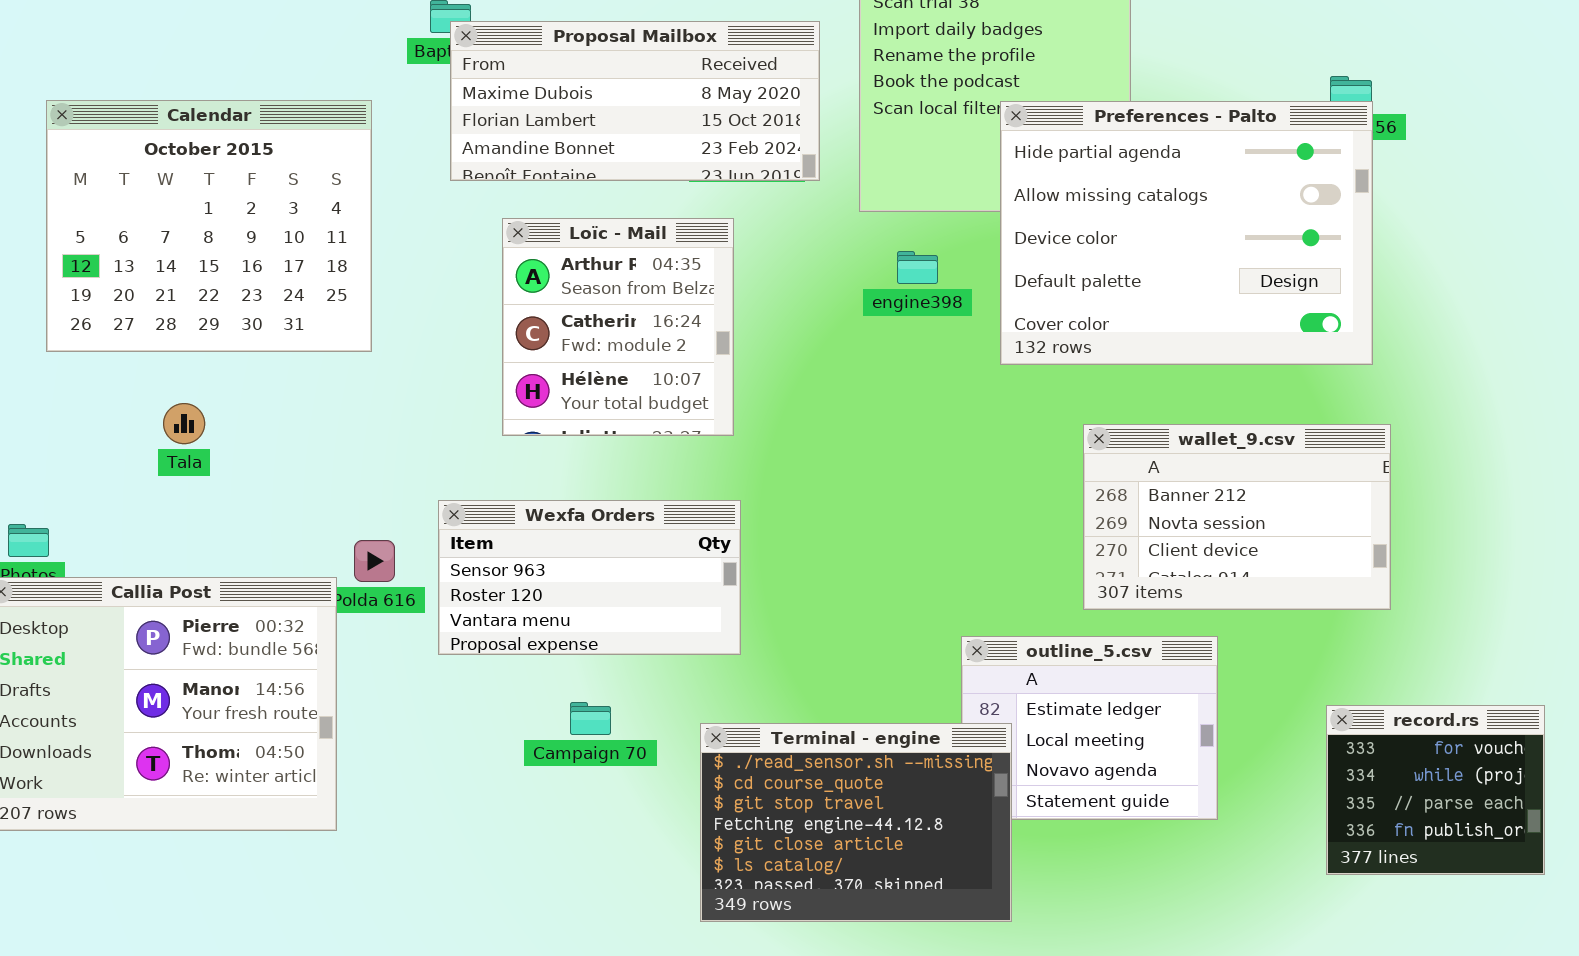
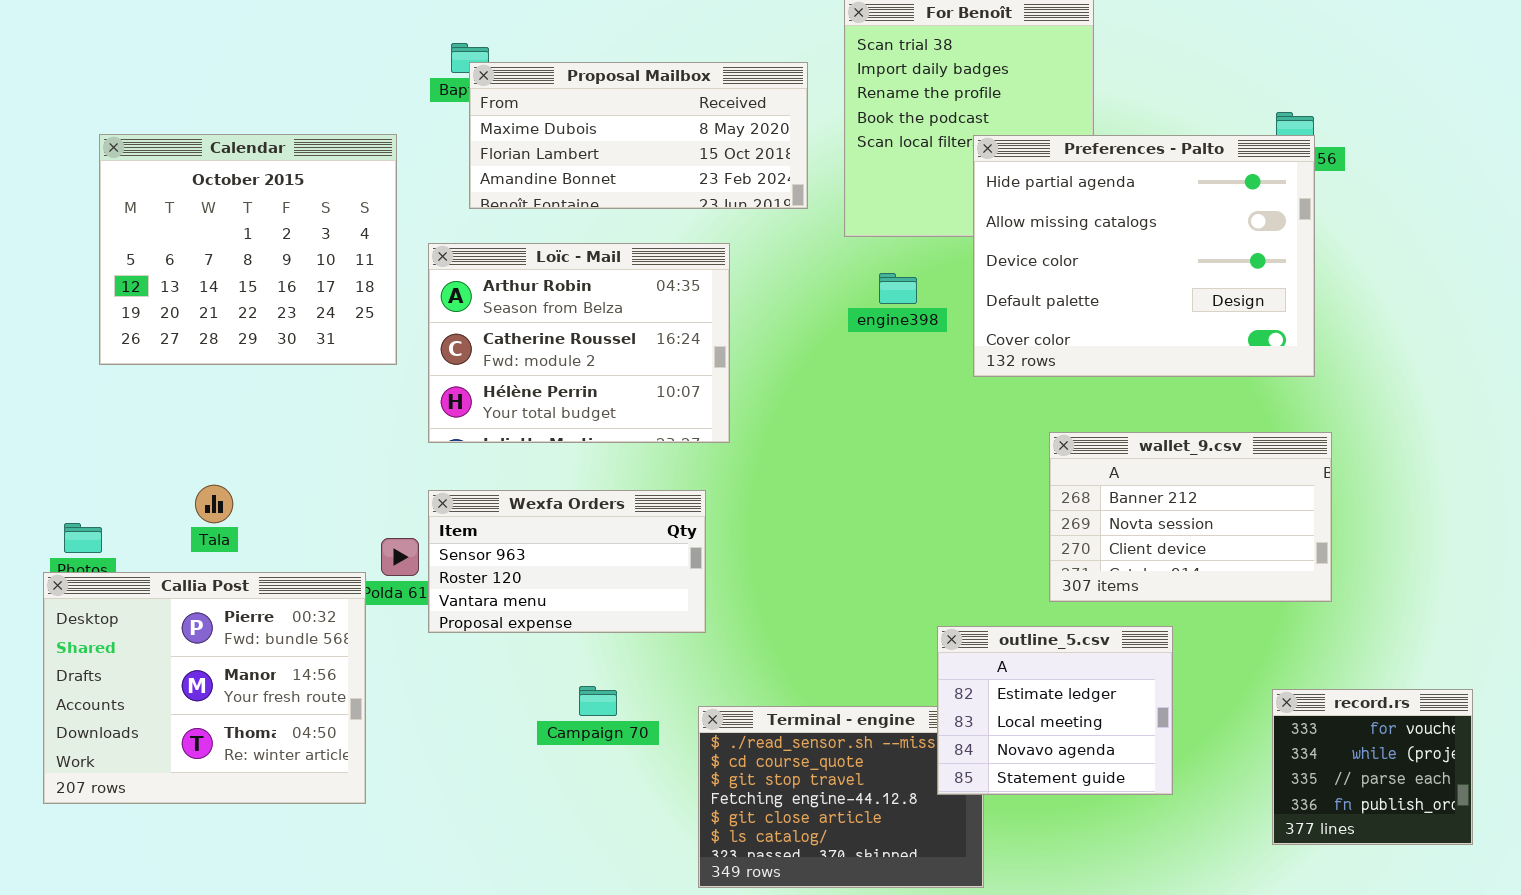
Loïc - Mail: [502,218,734,436] -> [428,243,730,443], resized
Tala: [163,403,205,444] -> [195,485,233,523], moved
Wexfa Orders: [438,500,741,655] -> [428,490,706,633], moved
outline_5.csv: [961,636,1218,820] -> [937,626,1173,795], raised

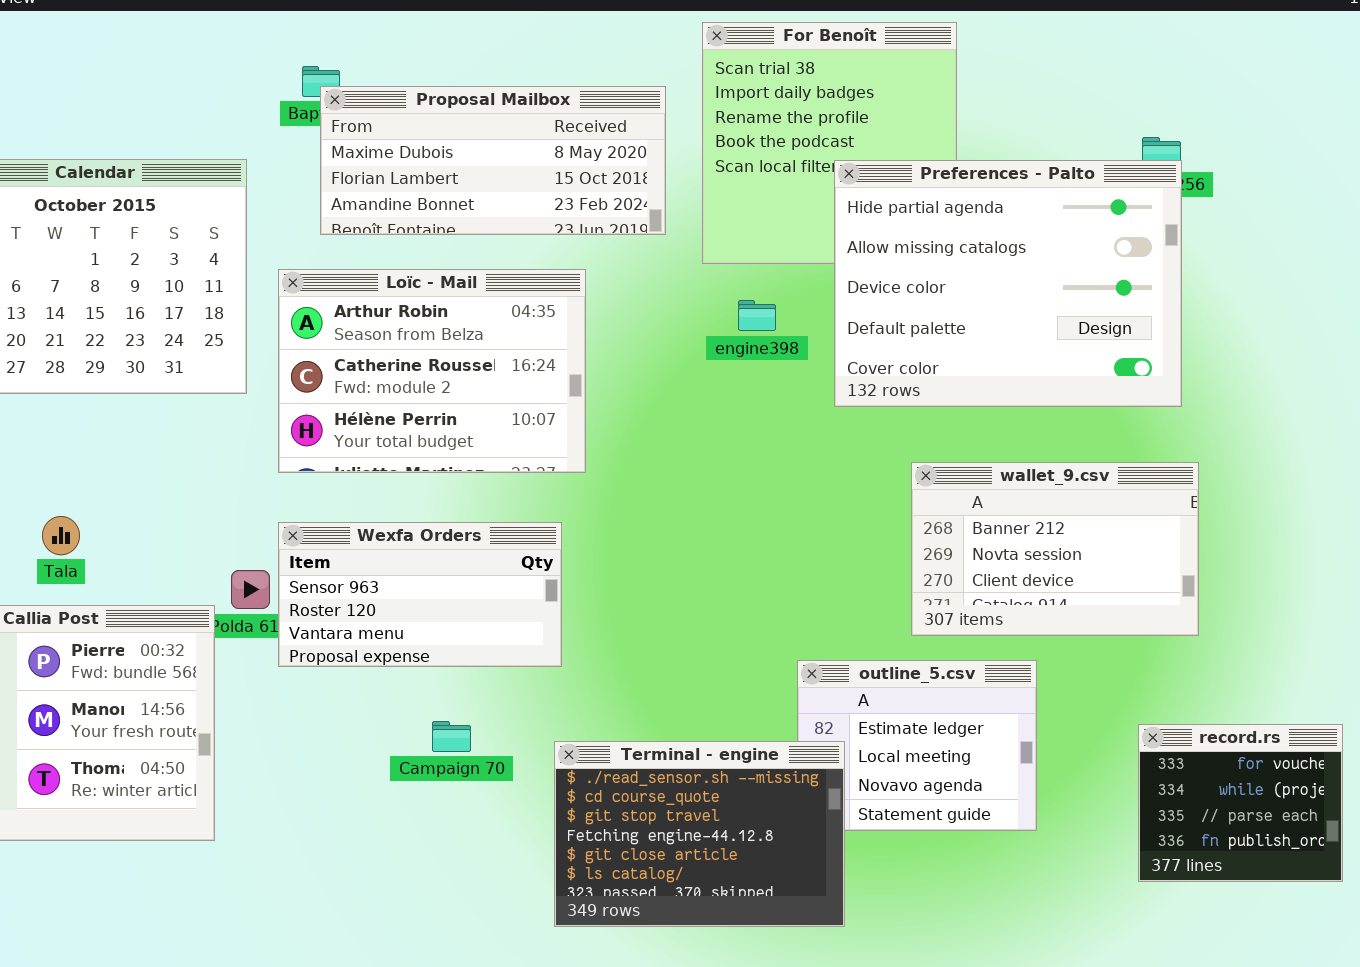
Terminal - engine: [698,706,984,888] -> [554,741,845,927], raised

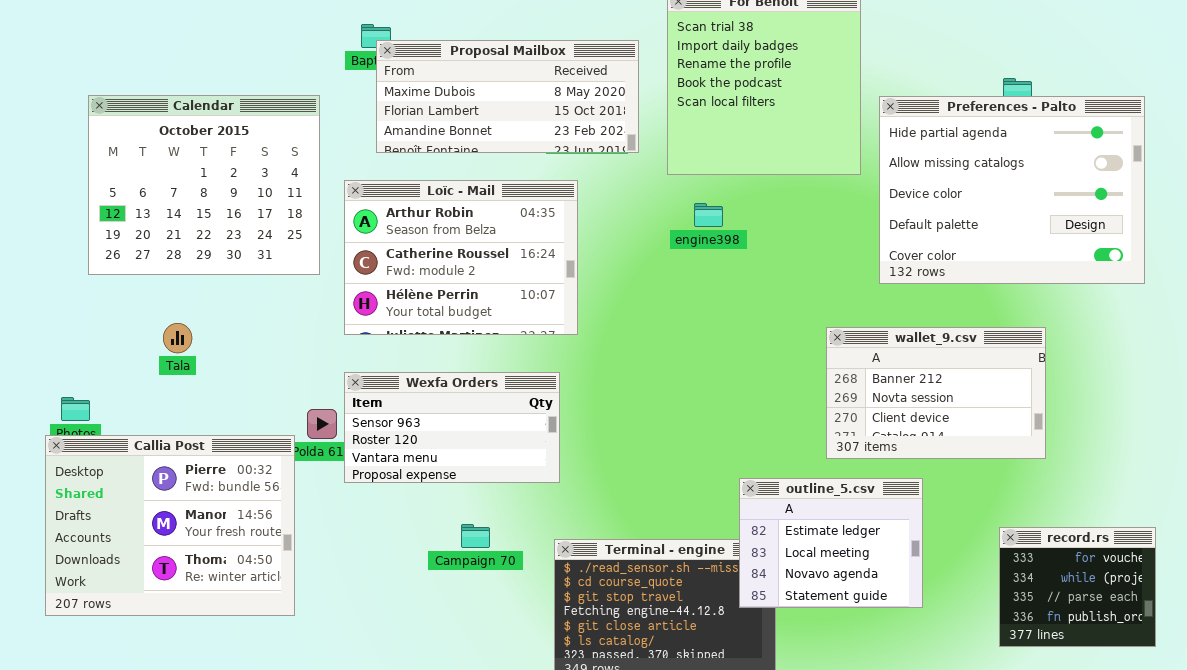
Preferences - Palto: [834,160,1182,407] -> [879,96,1145,284], moved
Tala: [42,516,80,555] -> [163,323,192,353], moved
outline_5.csv: [797,660,1037,831] -> [739,478,923,608], raised

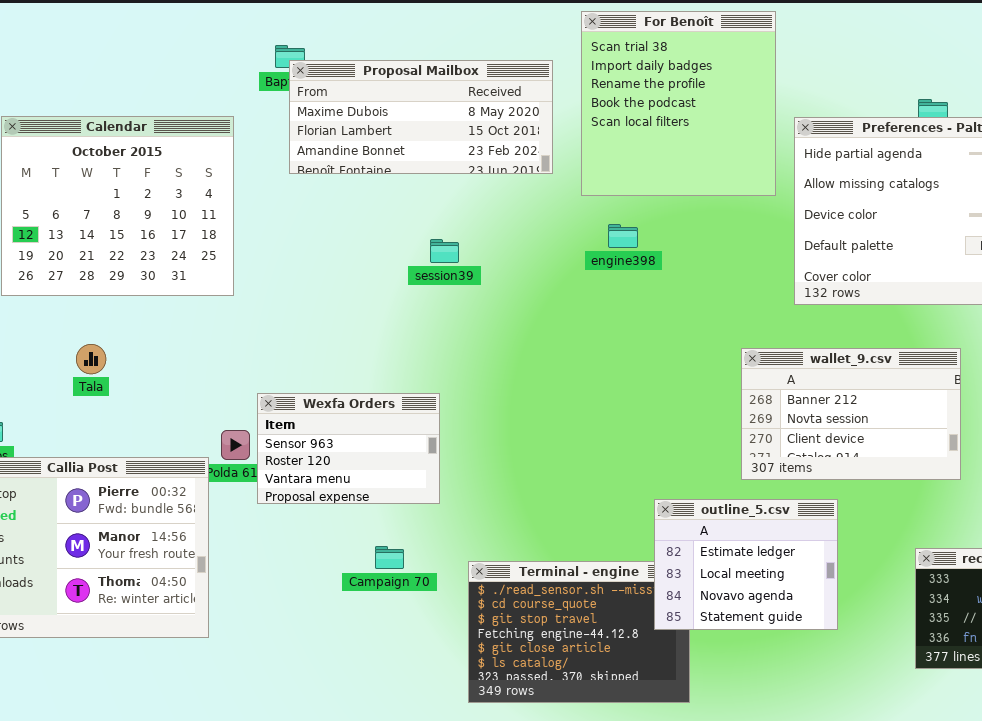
Loïc - Mail: [344,180,578,335] -> none, closed
Wexfa Orders: [344,372,560,483] -> [257,393,440,504], resized

